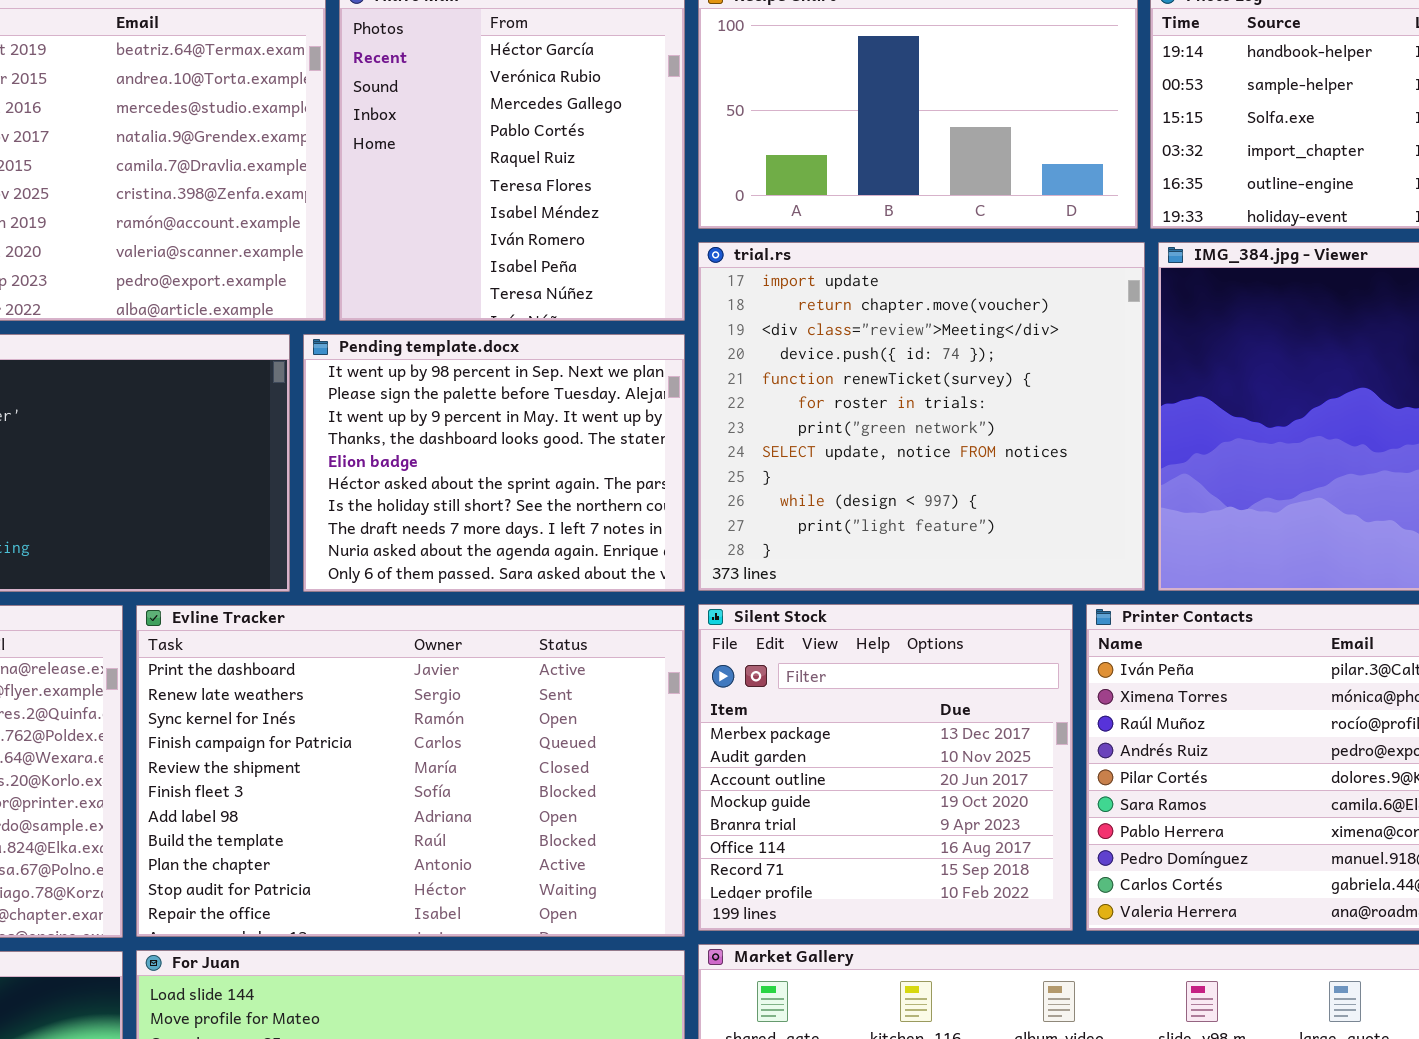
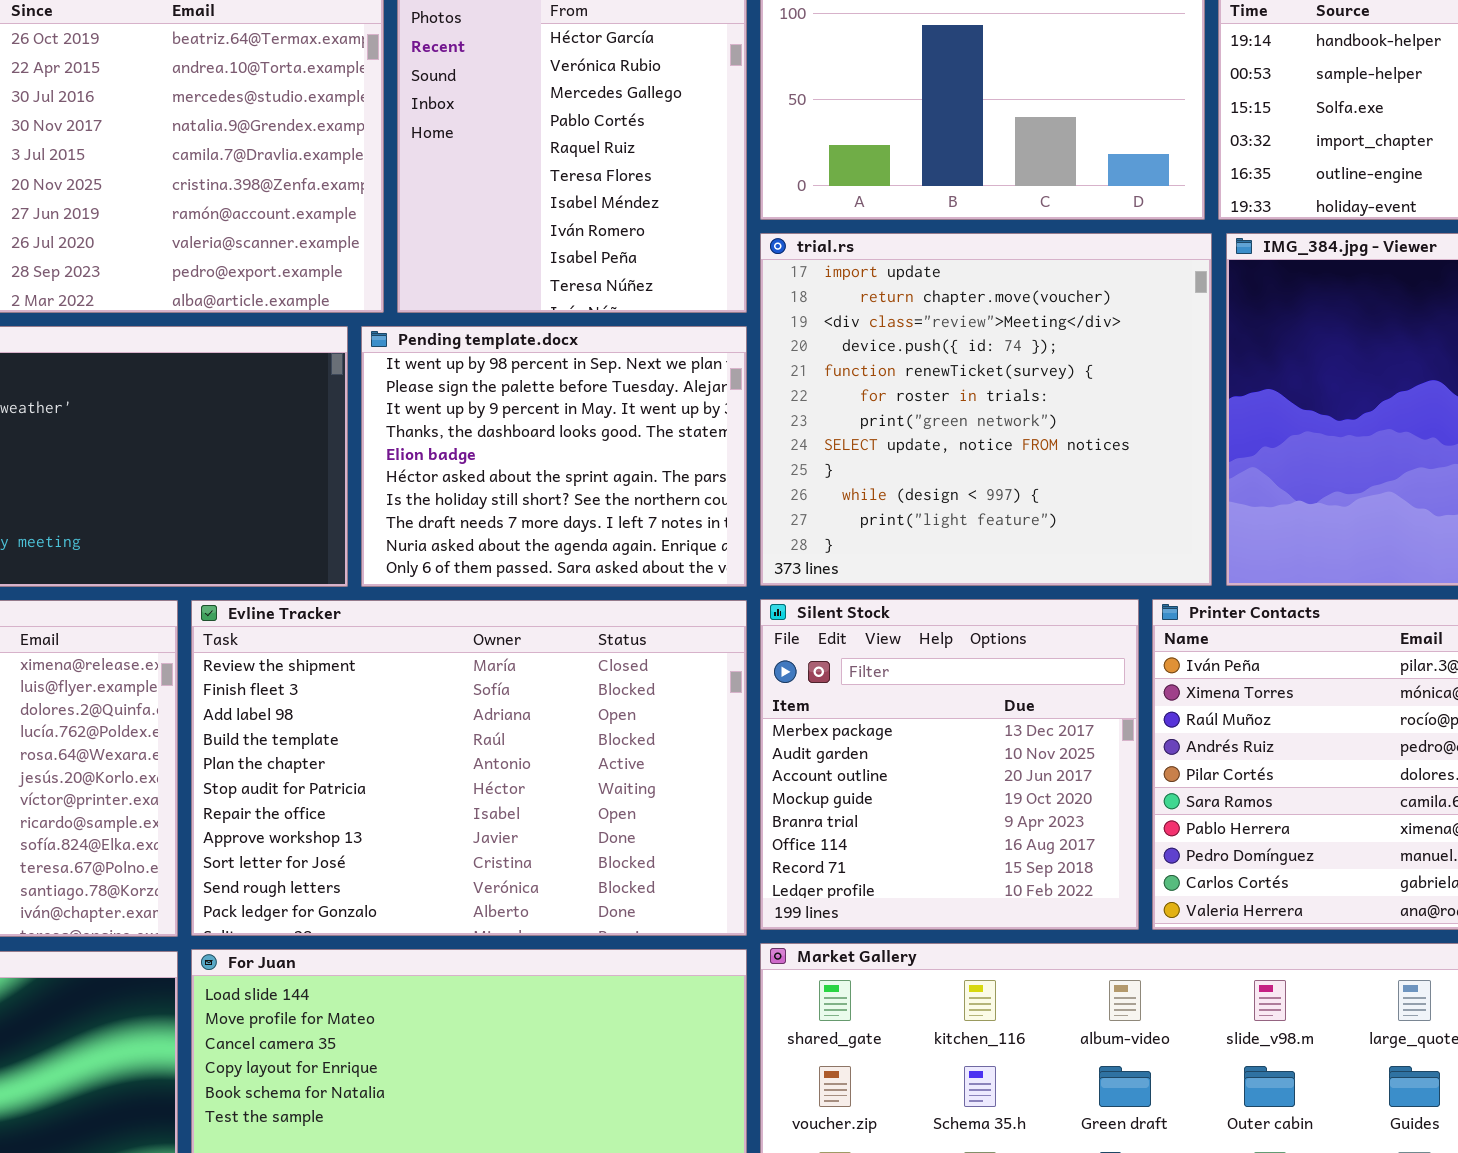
Evline Tracker: [136,605,685,937] -> [191,600,747,936], scrolled down 4 rows

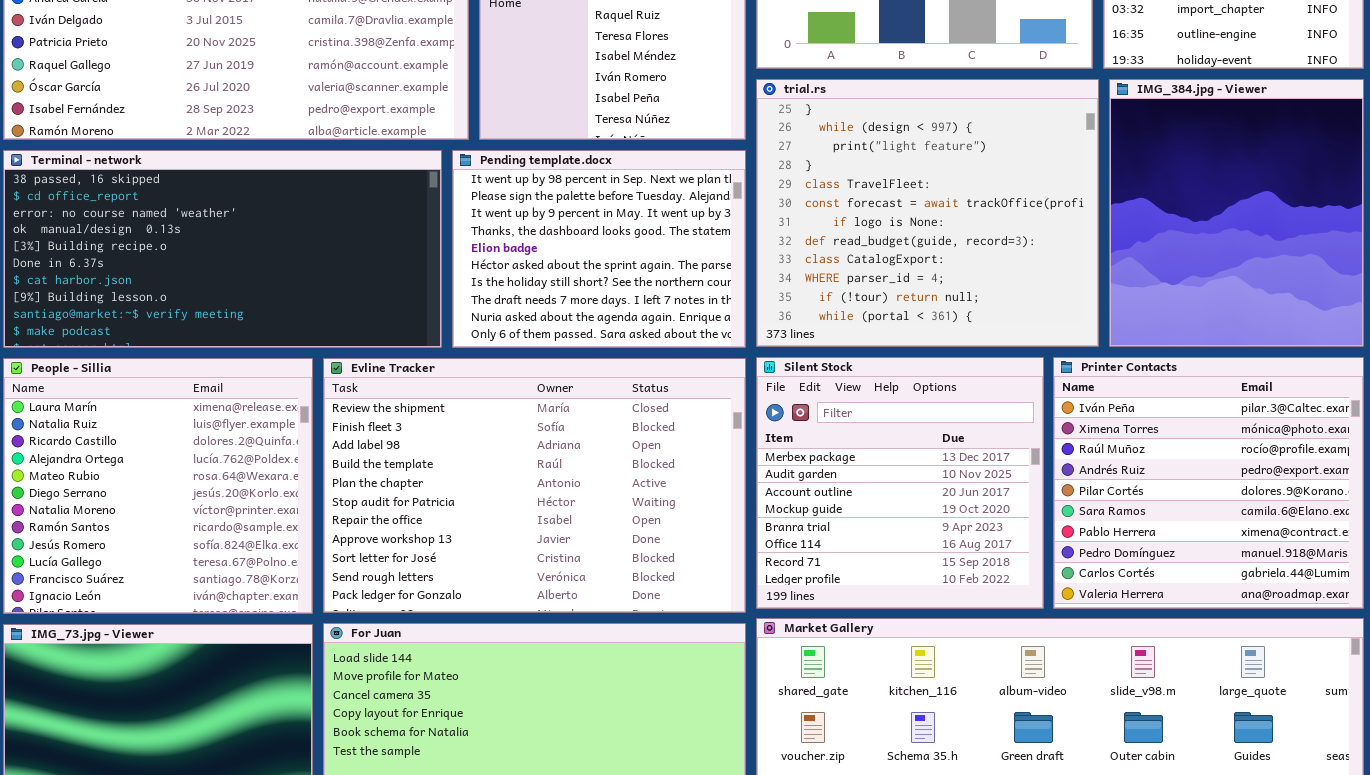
trial.rs: [760,233,1212,586] -> [756,79,1099,347], scrolled down 8 rows

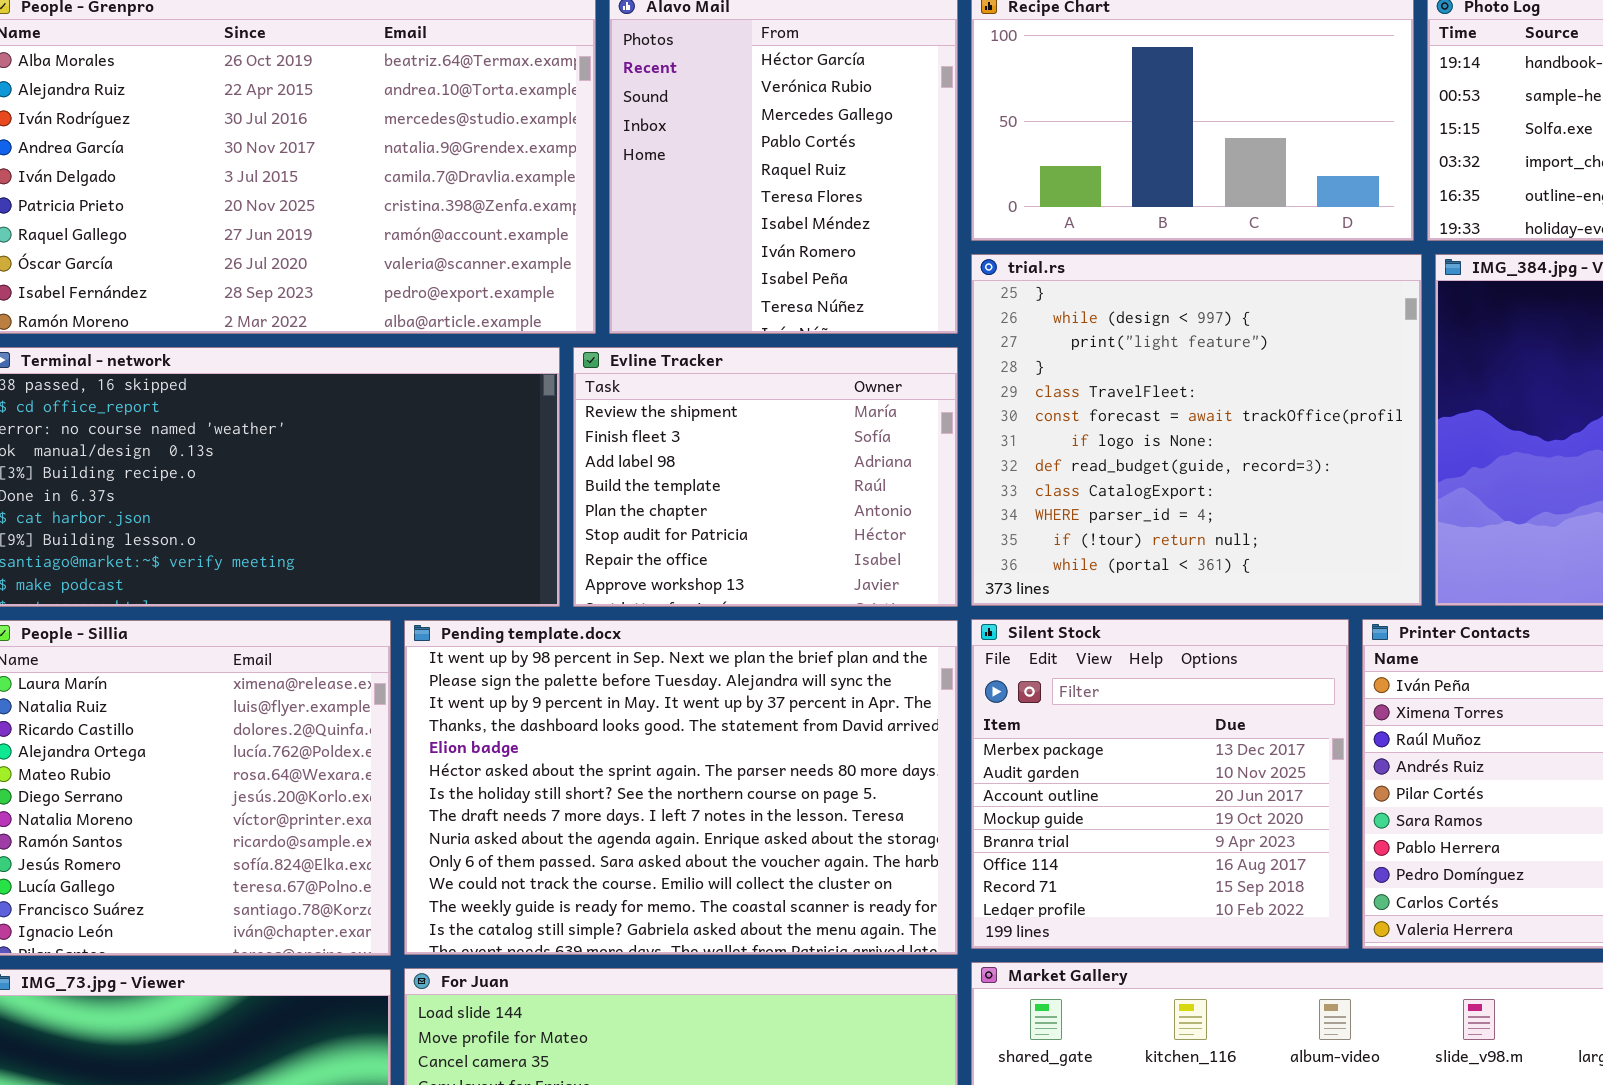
Pending template.docx: [452,150,746,348] -> [404,620,958,955], moved, resized
Evline Tracker: [323,358,746,613] -> [573,347,958,607], moved, resized

